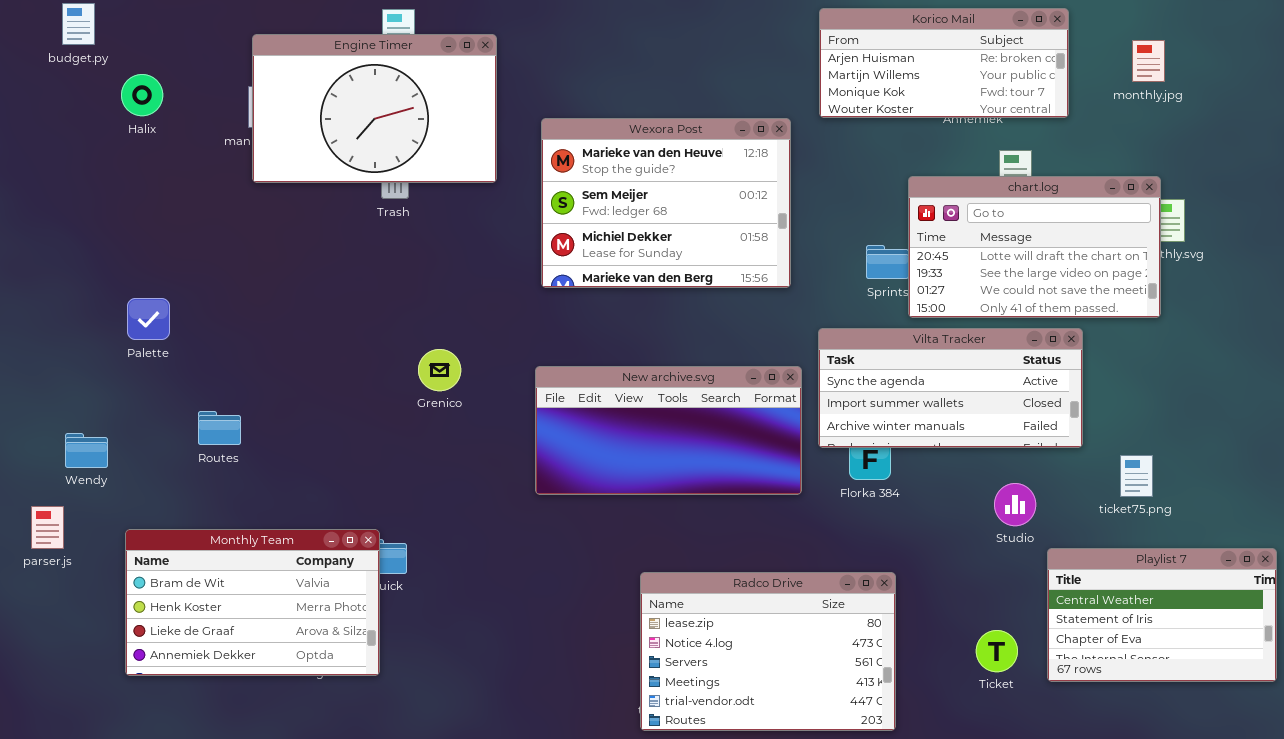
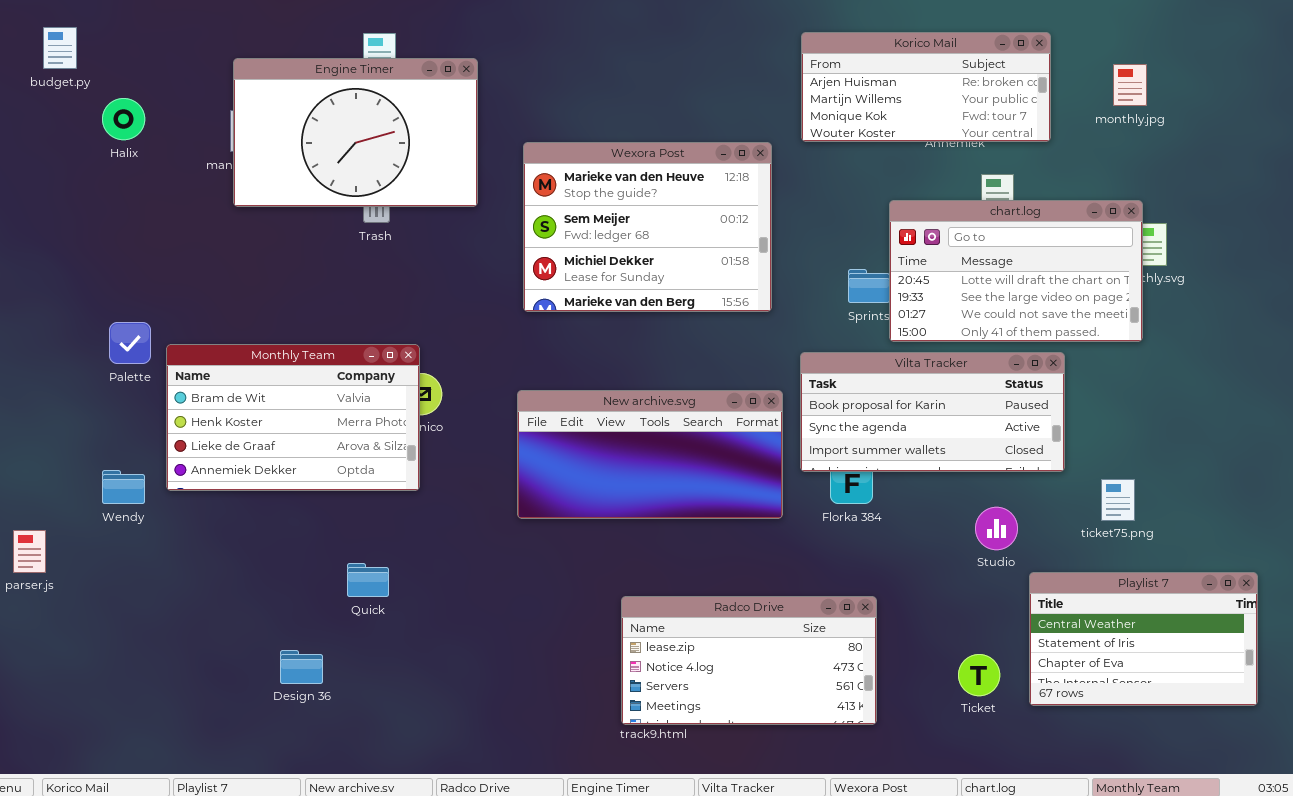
Vilta Tracker: [818,328,1083,448] -> [800,352,1065,472], scrolled up 1 row
Wendy: [65,433,108,468] -> [102,470,145,504], moved
Monthly Team: [125,529,380,676] -> [166,344,420,491], moved
Radco Drive: [640,572,896,731] -> [621,596,877,725], resized

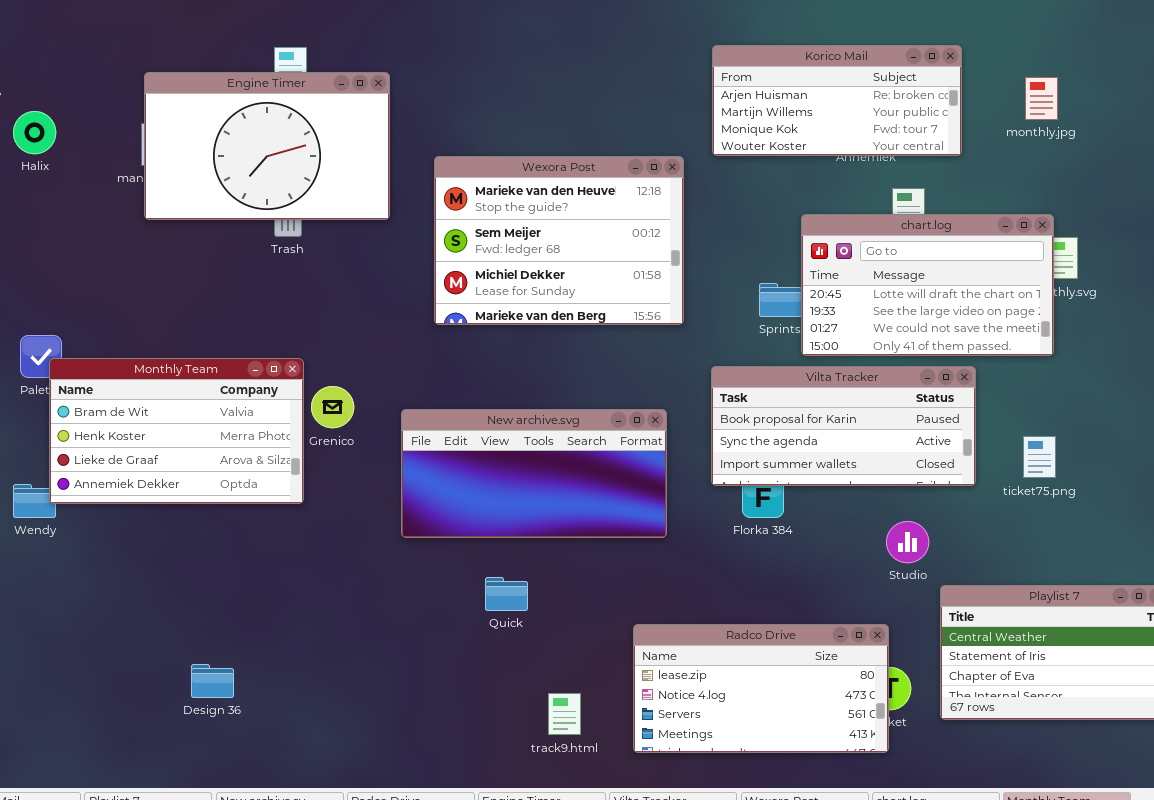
Monthly Team: [166,344,420,491] -> [49,358,304,504], moved
New archive.svg: [517,390,783,519] -> [401,409,667,538], moved
ticket75.png: [1101,479,1135,521] -> [1023,436,1056,478], moved
Quick: [347,563,389,597] -> [485,577,528,611], moved
Radco Drive: [621,596,877,725] -> [633,624,889,753], moved

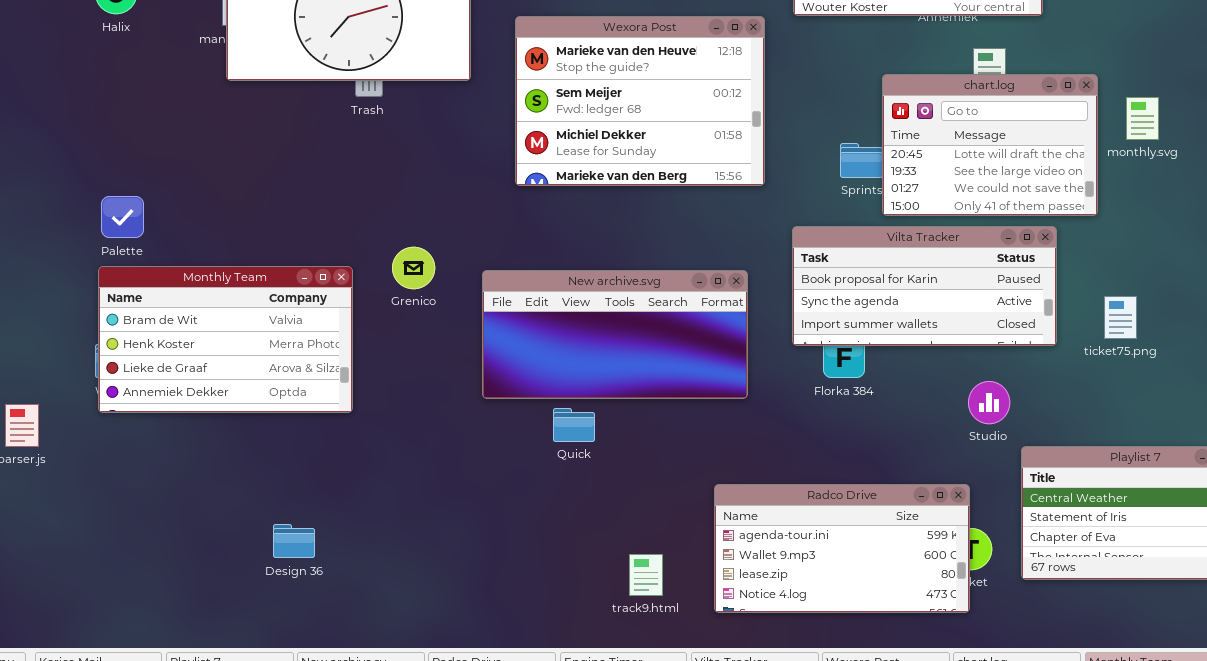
chart.log: [801,214,1054,356] -> [882,74,1098,216], resized
Monthly Team: [49,358,304,504] -> [98,266,353,413], moved
Quick: [485,577,528,611] -> [553,408,595,442], moved
Radco Drive: [633,624,889,753] -> [714,484,970,613], scrolled up 2 rows

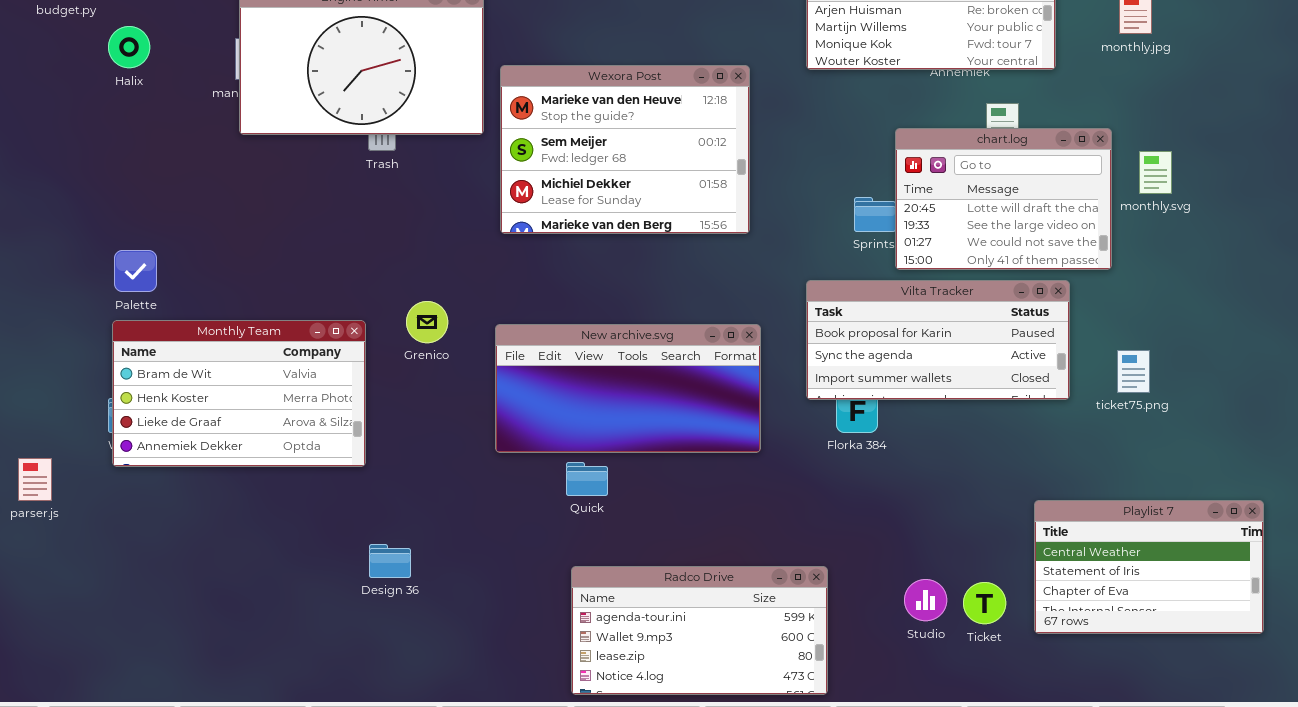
Wexora Post: [515,16,765,186] -> [500,65,750,234], moved
Studio: [968,381,1010,424] -> [904,579,947,621], moved
Radco Drive: [714,484,970,613] -> [571,566,828,695], moved
Design 36: [273,524,315,558] -> [369,544,411,578], moved

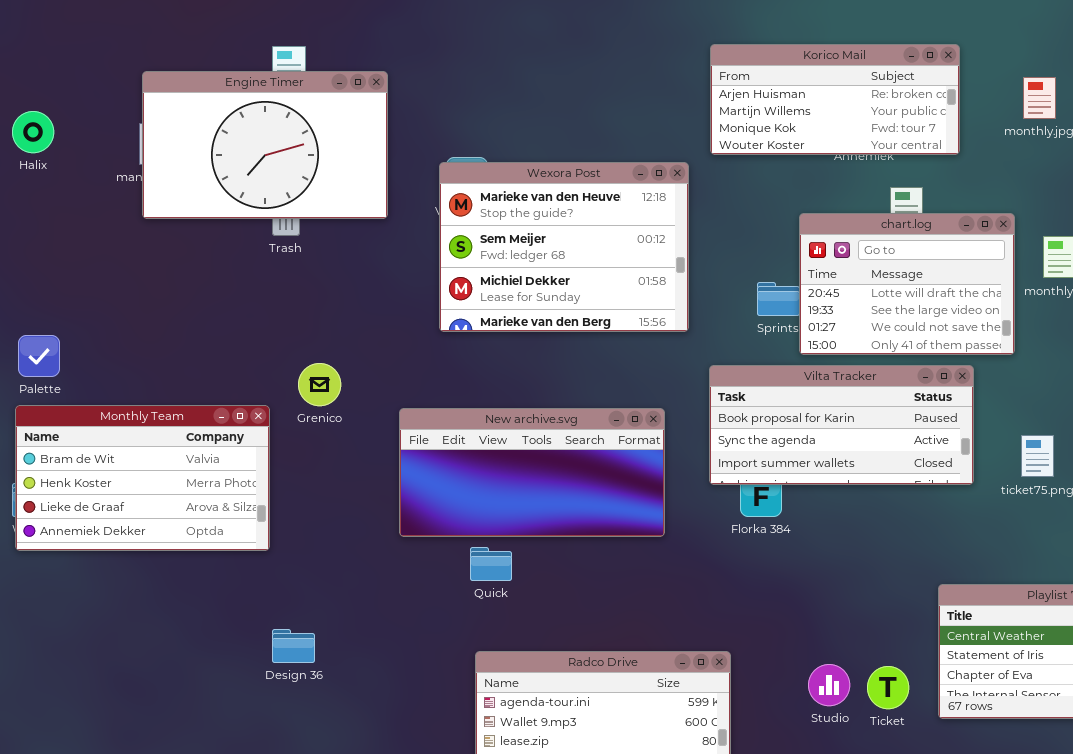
Wexora Post: [500,65,750,234] -> [439,162,689,332], moved
Grenico: [406,301,448,343] -> [298,363,341,406], moved

